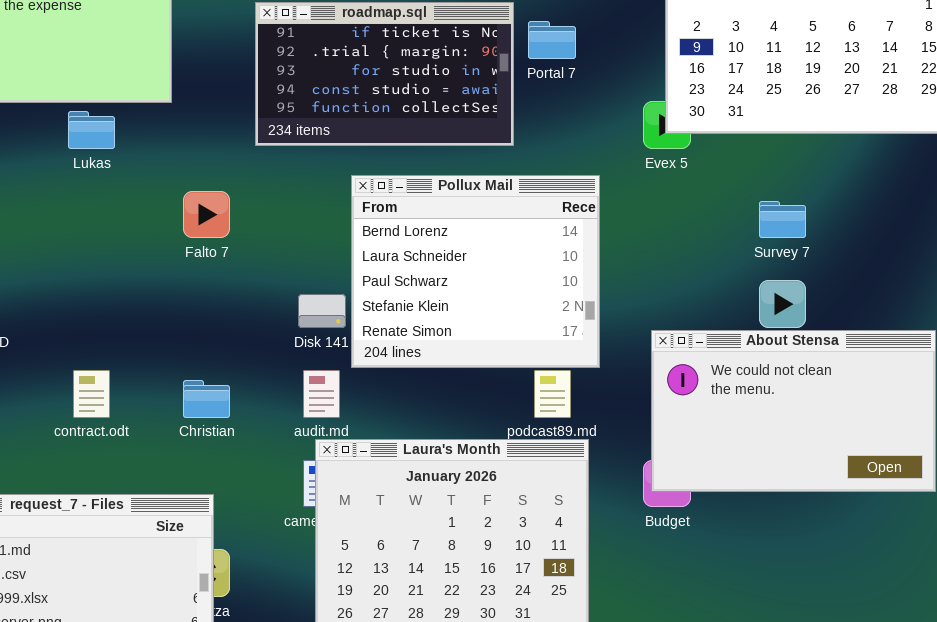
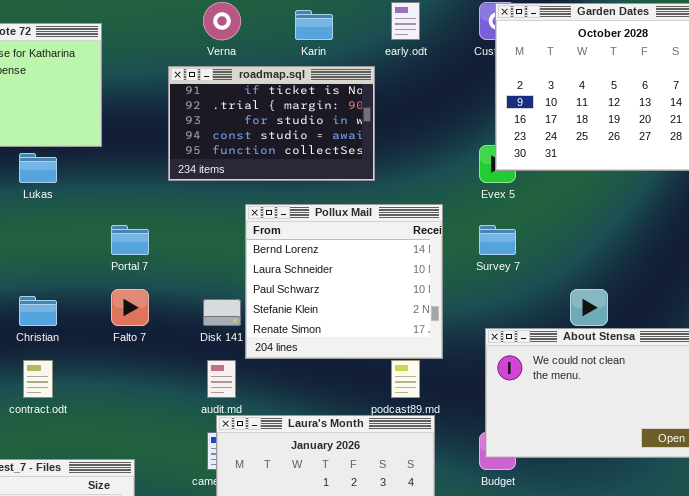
Portal 7: [528,21,576,59] -> [111,225,149,255], moved
Falto 7: [183,191,230,238] -> [111,289,149,326], moved
Survey 7: [759,201,806,238] -> [479,225,516,255], moved
Christian: [183,380,230,418] -> [19,296,57,326], moved

